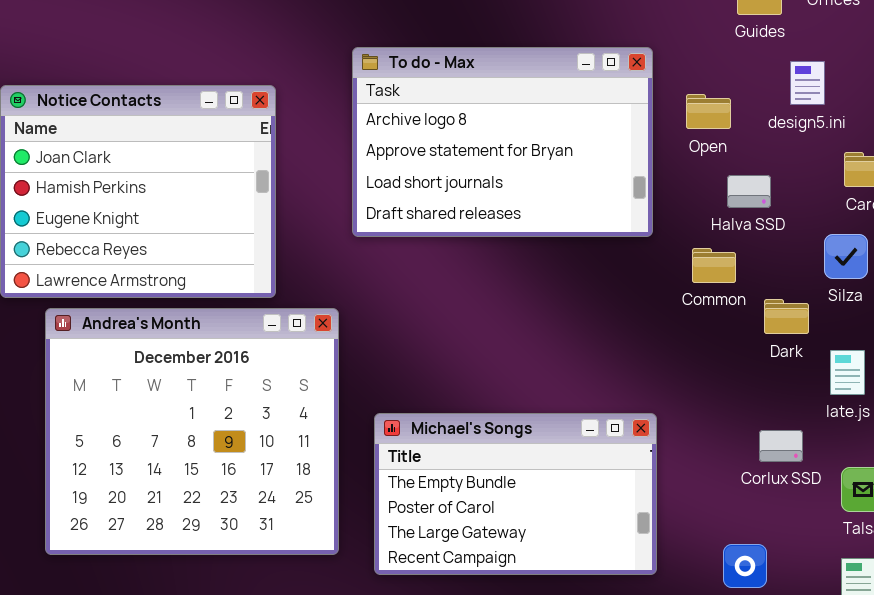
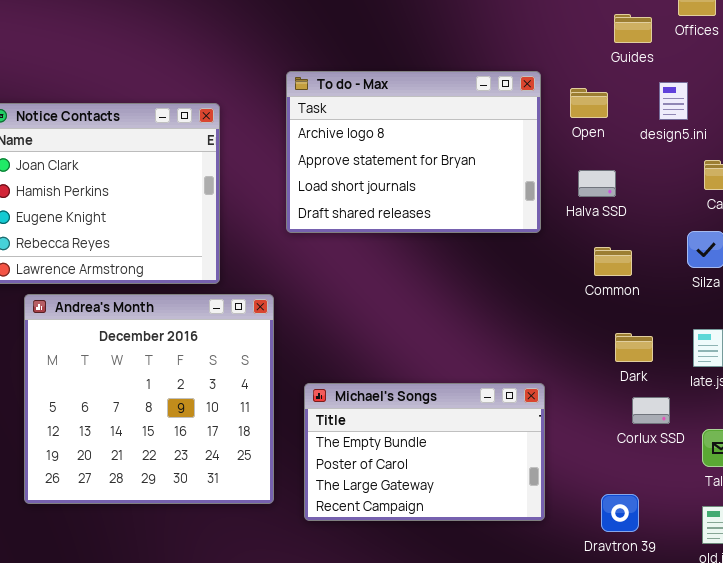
Open: [686,94,731,129] -> [570,88,608,118], moved
Halva SSD: [727,175,771,208] -> [578,170,616,197], moved
Common: [692,248,736,283] -> [594,247,632,276], moved
Dark: [764,299,809,334] -> [615,333,653,362], moved

